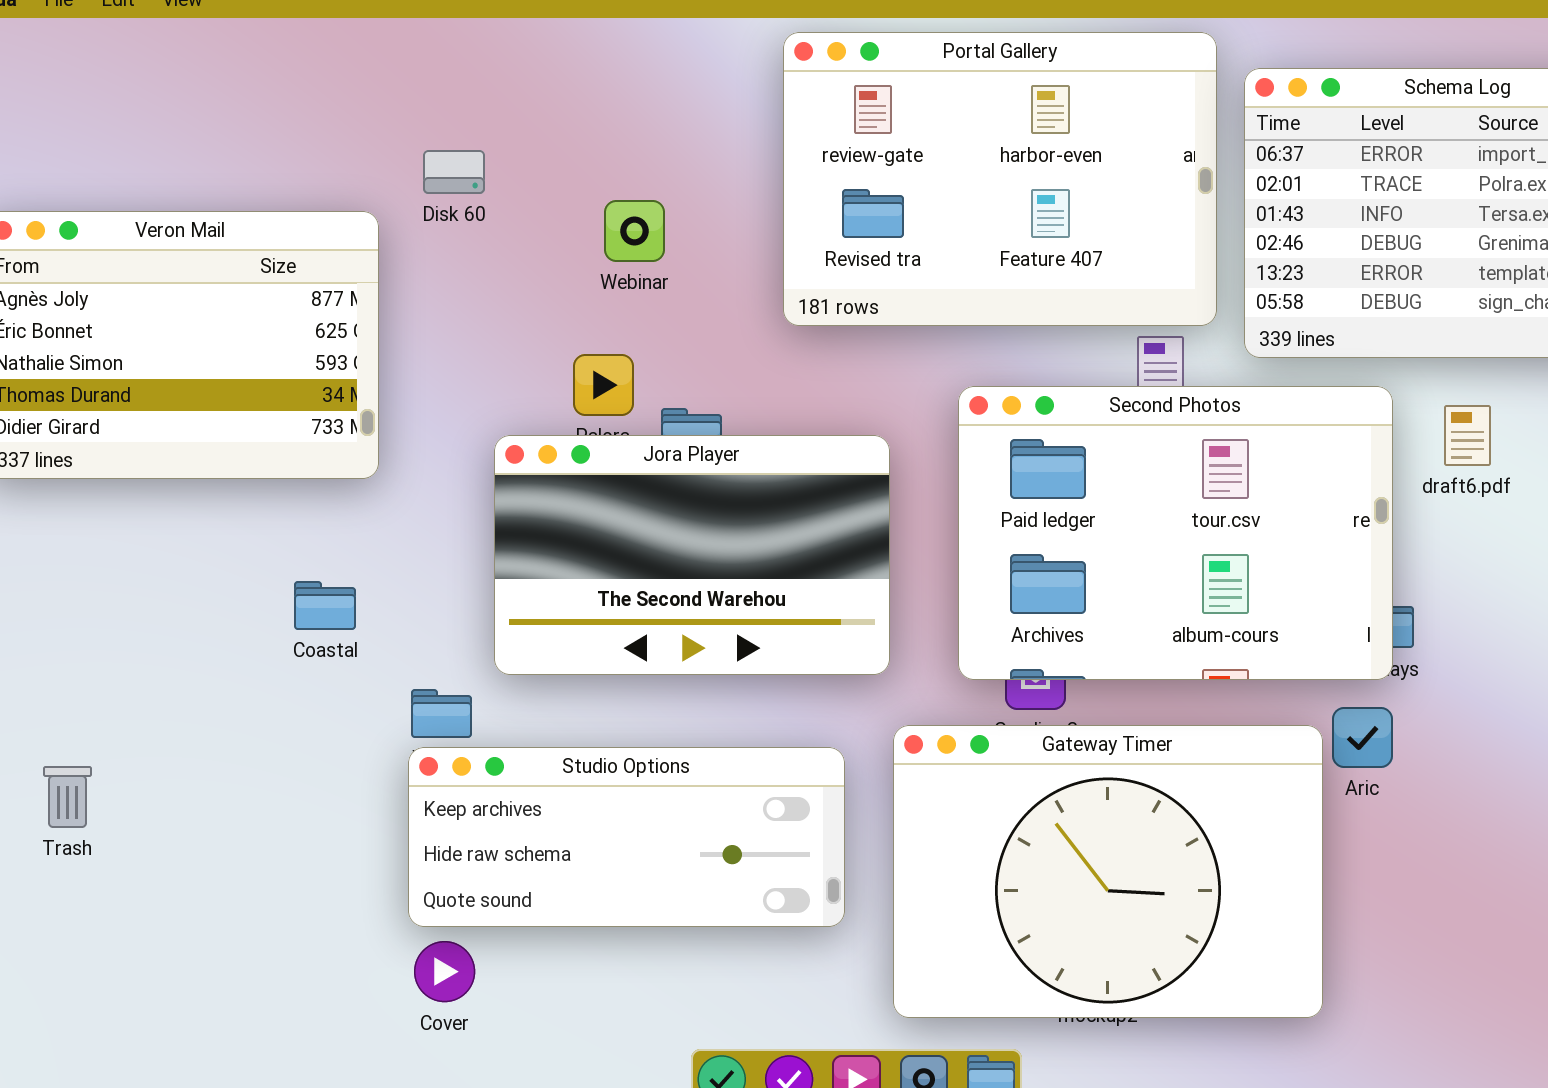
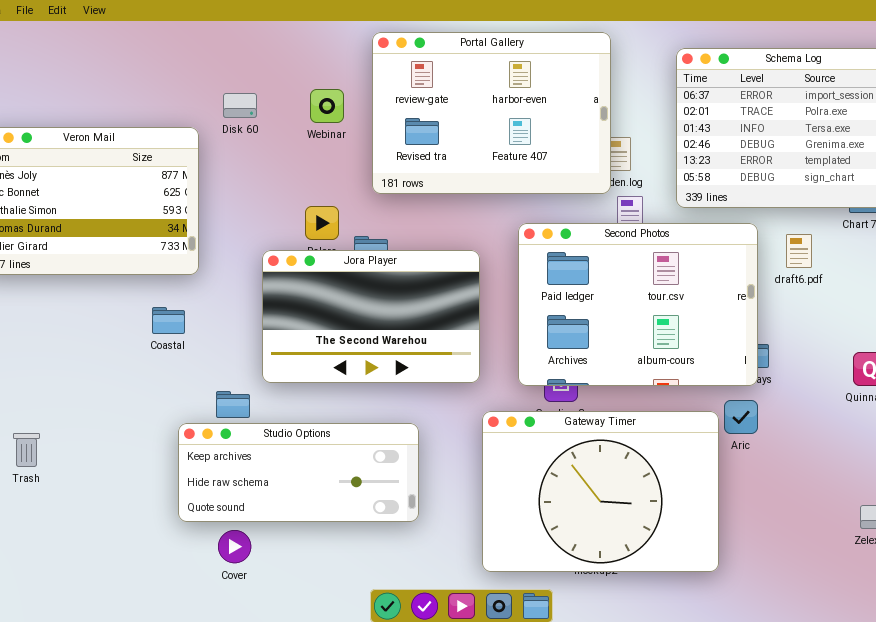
Portal Gallery: [783,32,1217,326] -> [372,32,611,194], moved
Webinar: [604,200,665,262] -> [310,89,344,123], moved
Coastal: [294,581,356,630] -> [152,307,185,334], moved
Studio Options: [408,747,845,927] -> [178,423,419,522], moved

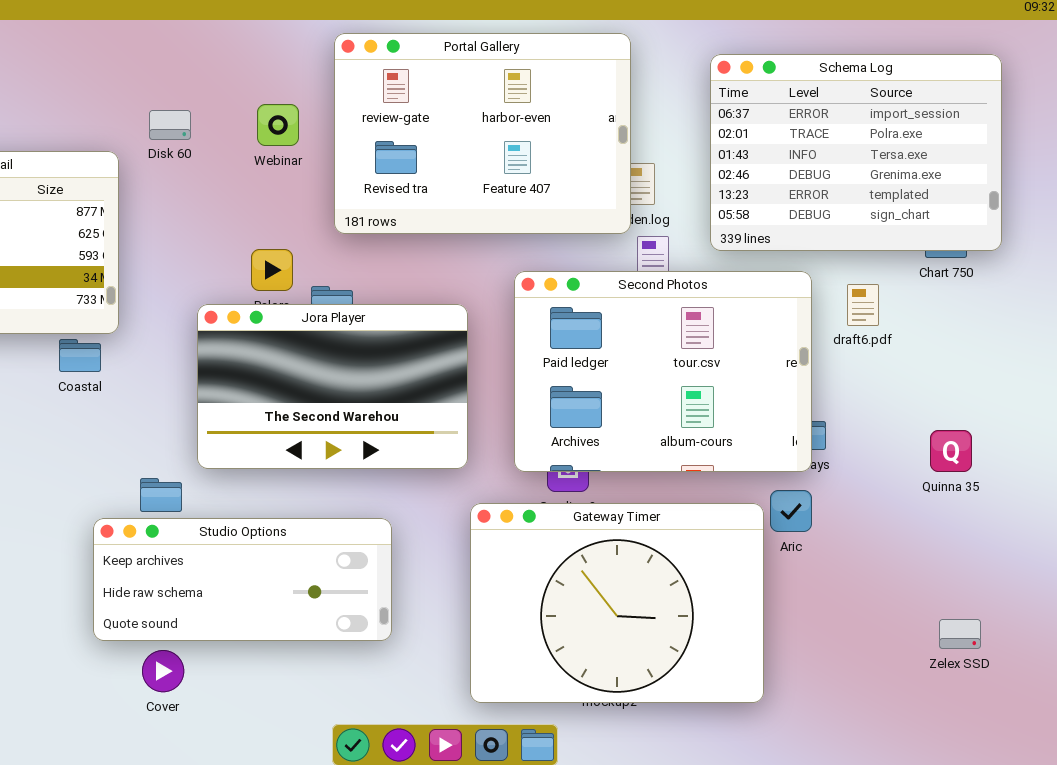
Coastal: [152,307,185,334] -> [59,339,101,372], moved

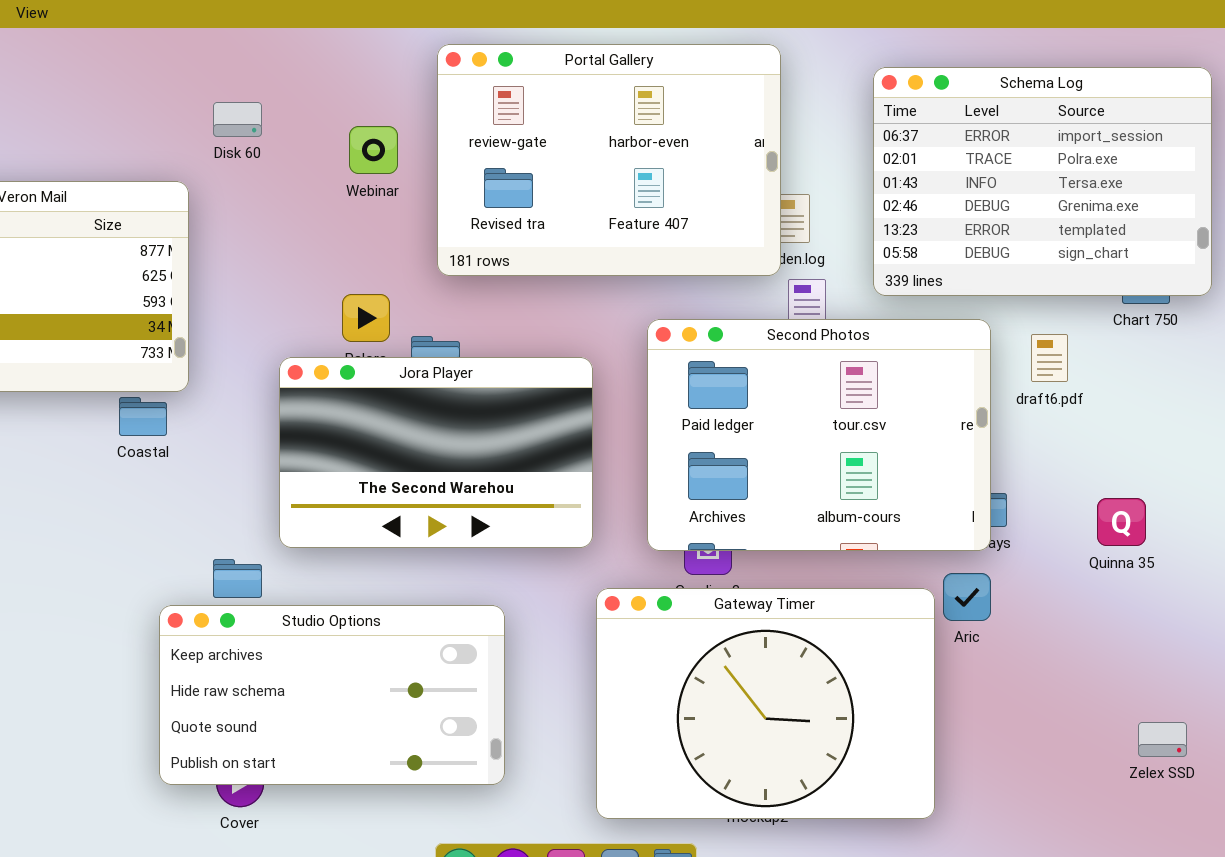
Disk 60: [149,110,191,140] -> [213,102,262,137], moved
Quinna 35: [930,430,972,472] -> [1097,498,1146,546], moved
Studio Options: [93,518,392,641] -> [159,605,505,785], resized

